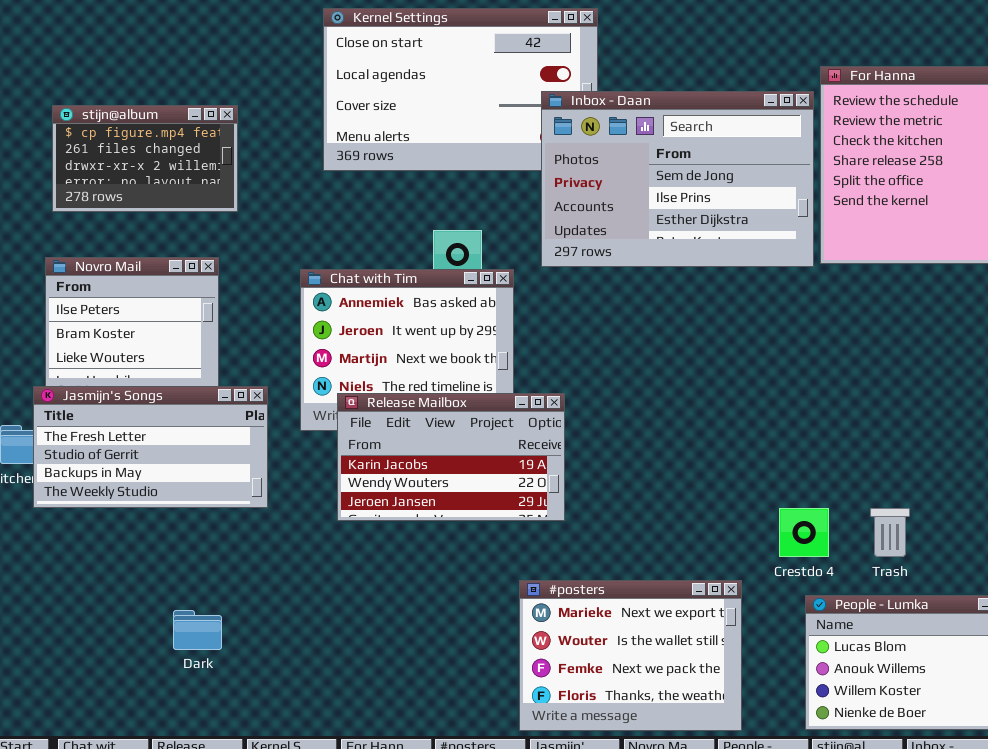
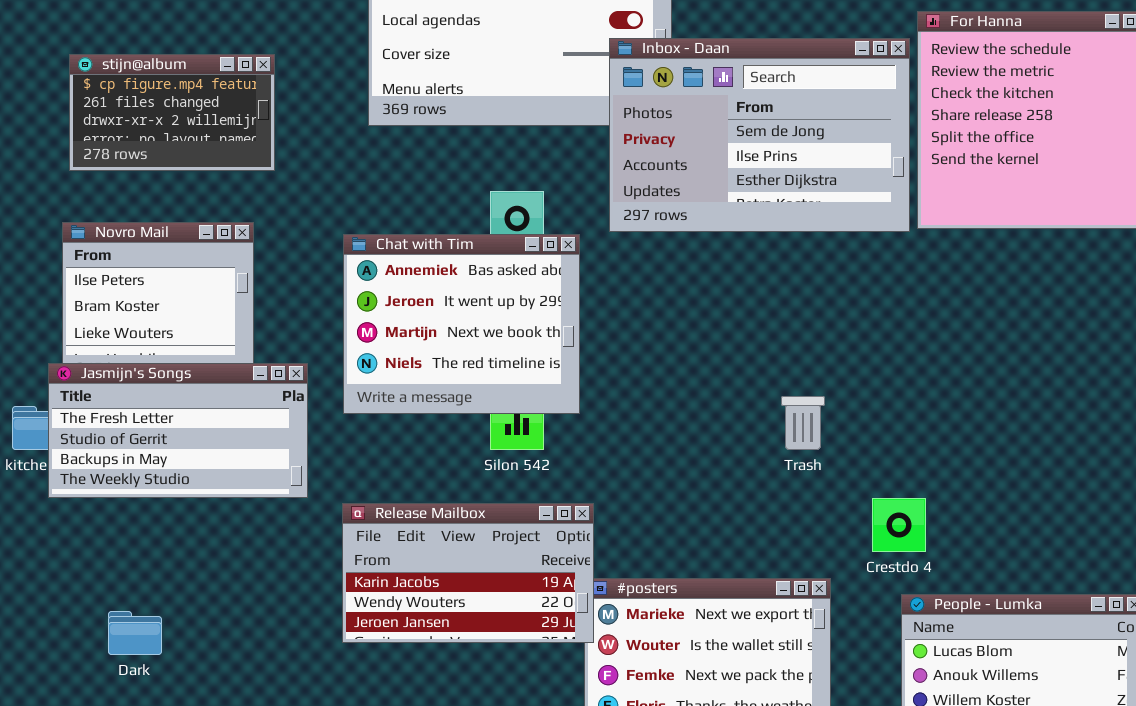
Release Mailbox: [337,393,565,521] -> [342,503,594,643], moved
Trash: [870,508,910,557] -> [781,396,825,450], moved
Dark: [173,610,222,650] -> [108,611,162,655], moved

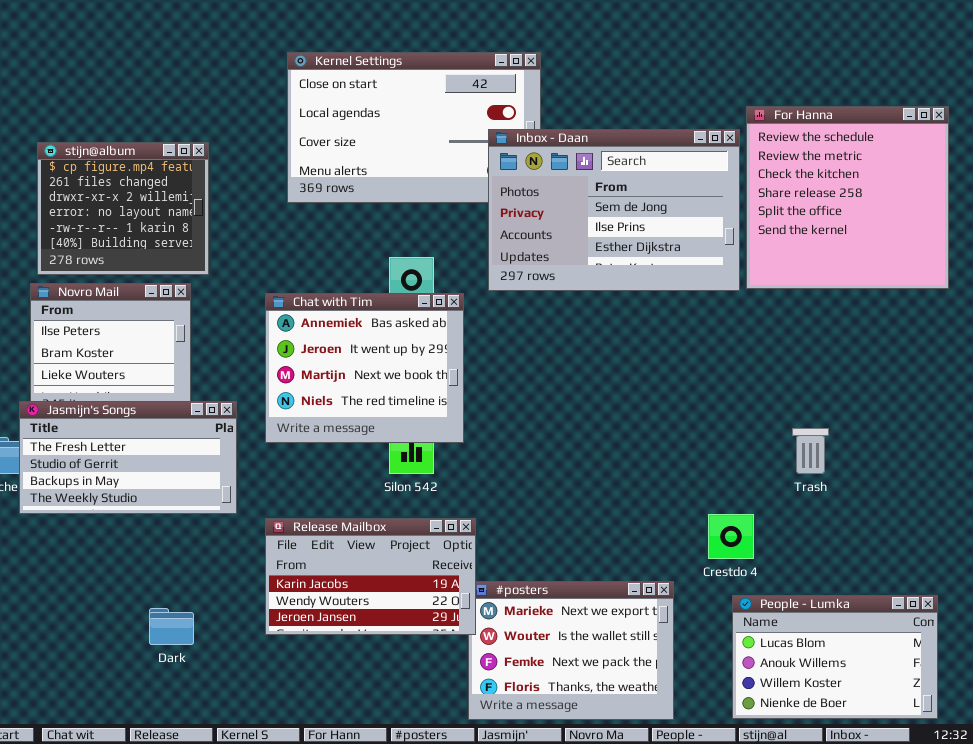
stijn@album: [69,54,275,171] -> [37,142,209,275], resized
Trash: [781,396,825,450] -> [792,428,829,474], moved
Dark: [108,611,162,655] -> [149,608,194,645], moved

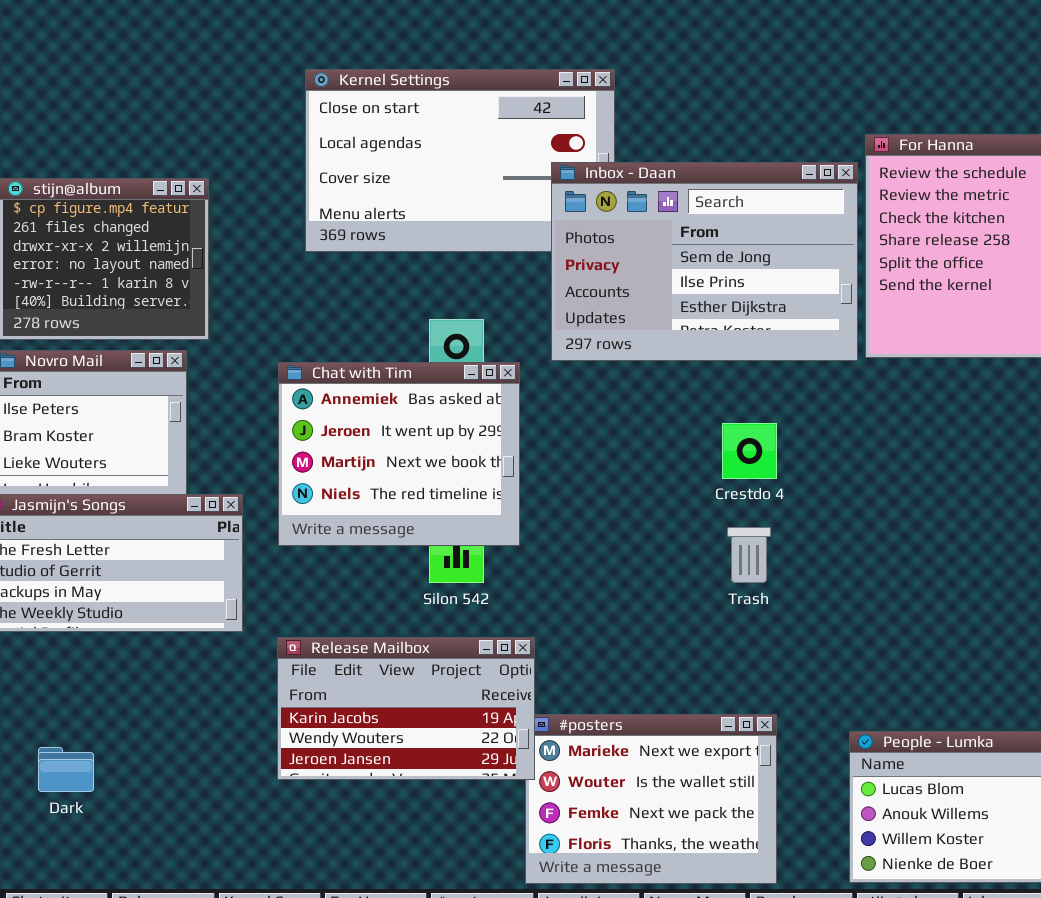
Trash: [792,428,829,474] -> [727,527,771,583], moved
Crestdo 4: [708,514,754,559] -> [722,423,777,479], moved
Dark: [149,608,194,645] -> [38,747,94,792], moved

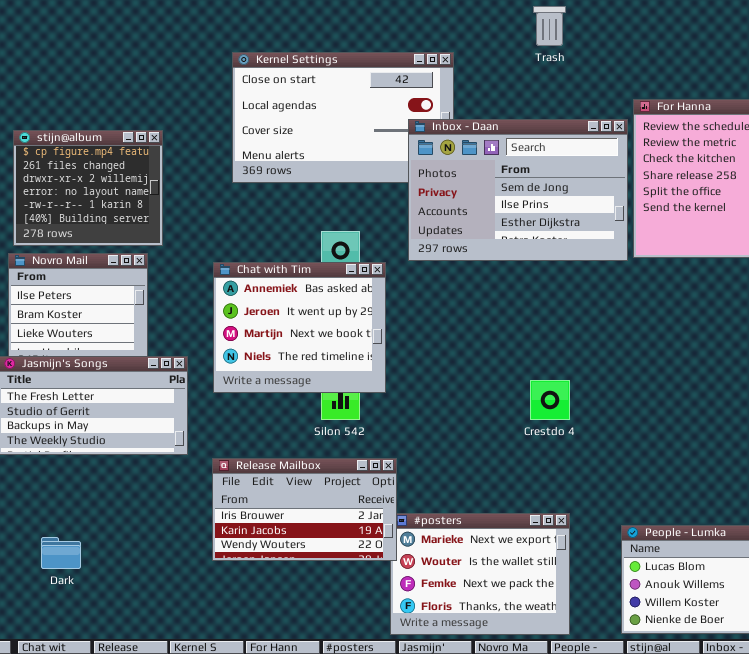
Crestdo 4: [722,423,777,479] -> [530,380,570,420], moved
Trash: [727,527,771,583] -> [533,6,566,46], moved
Release Mailbox: [277,637,535,780] -> [212,458,397,561], scrolled up 1 row

